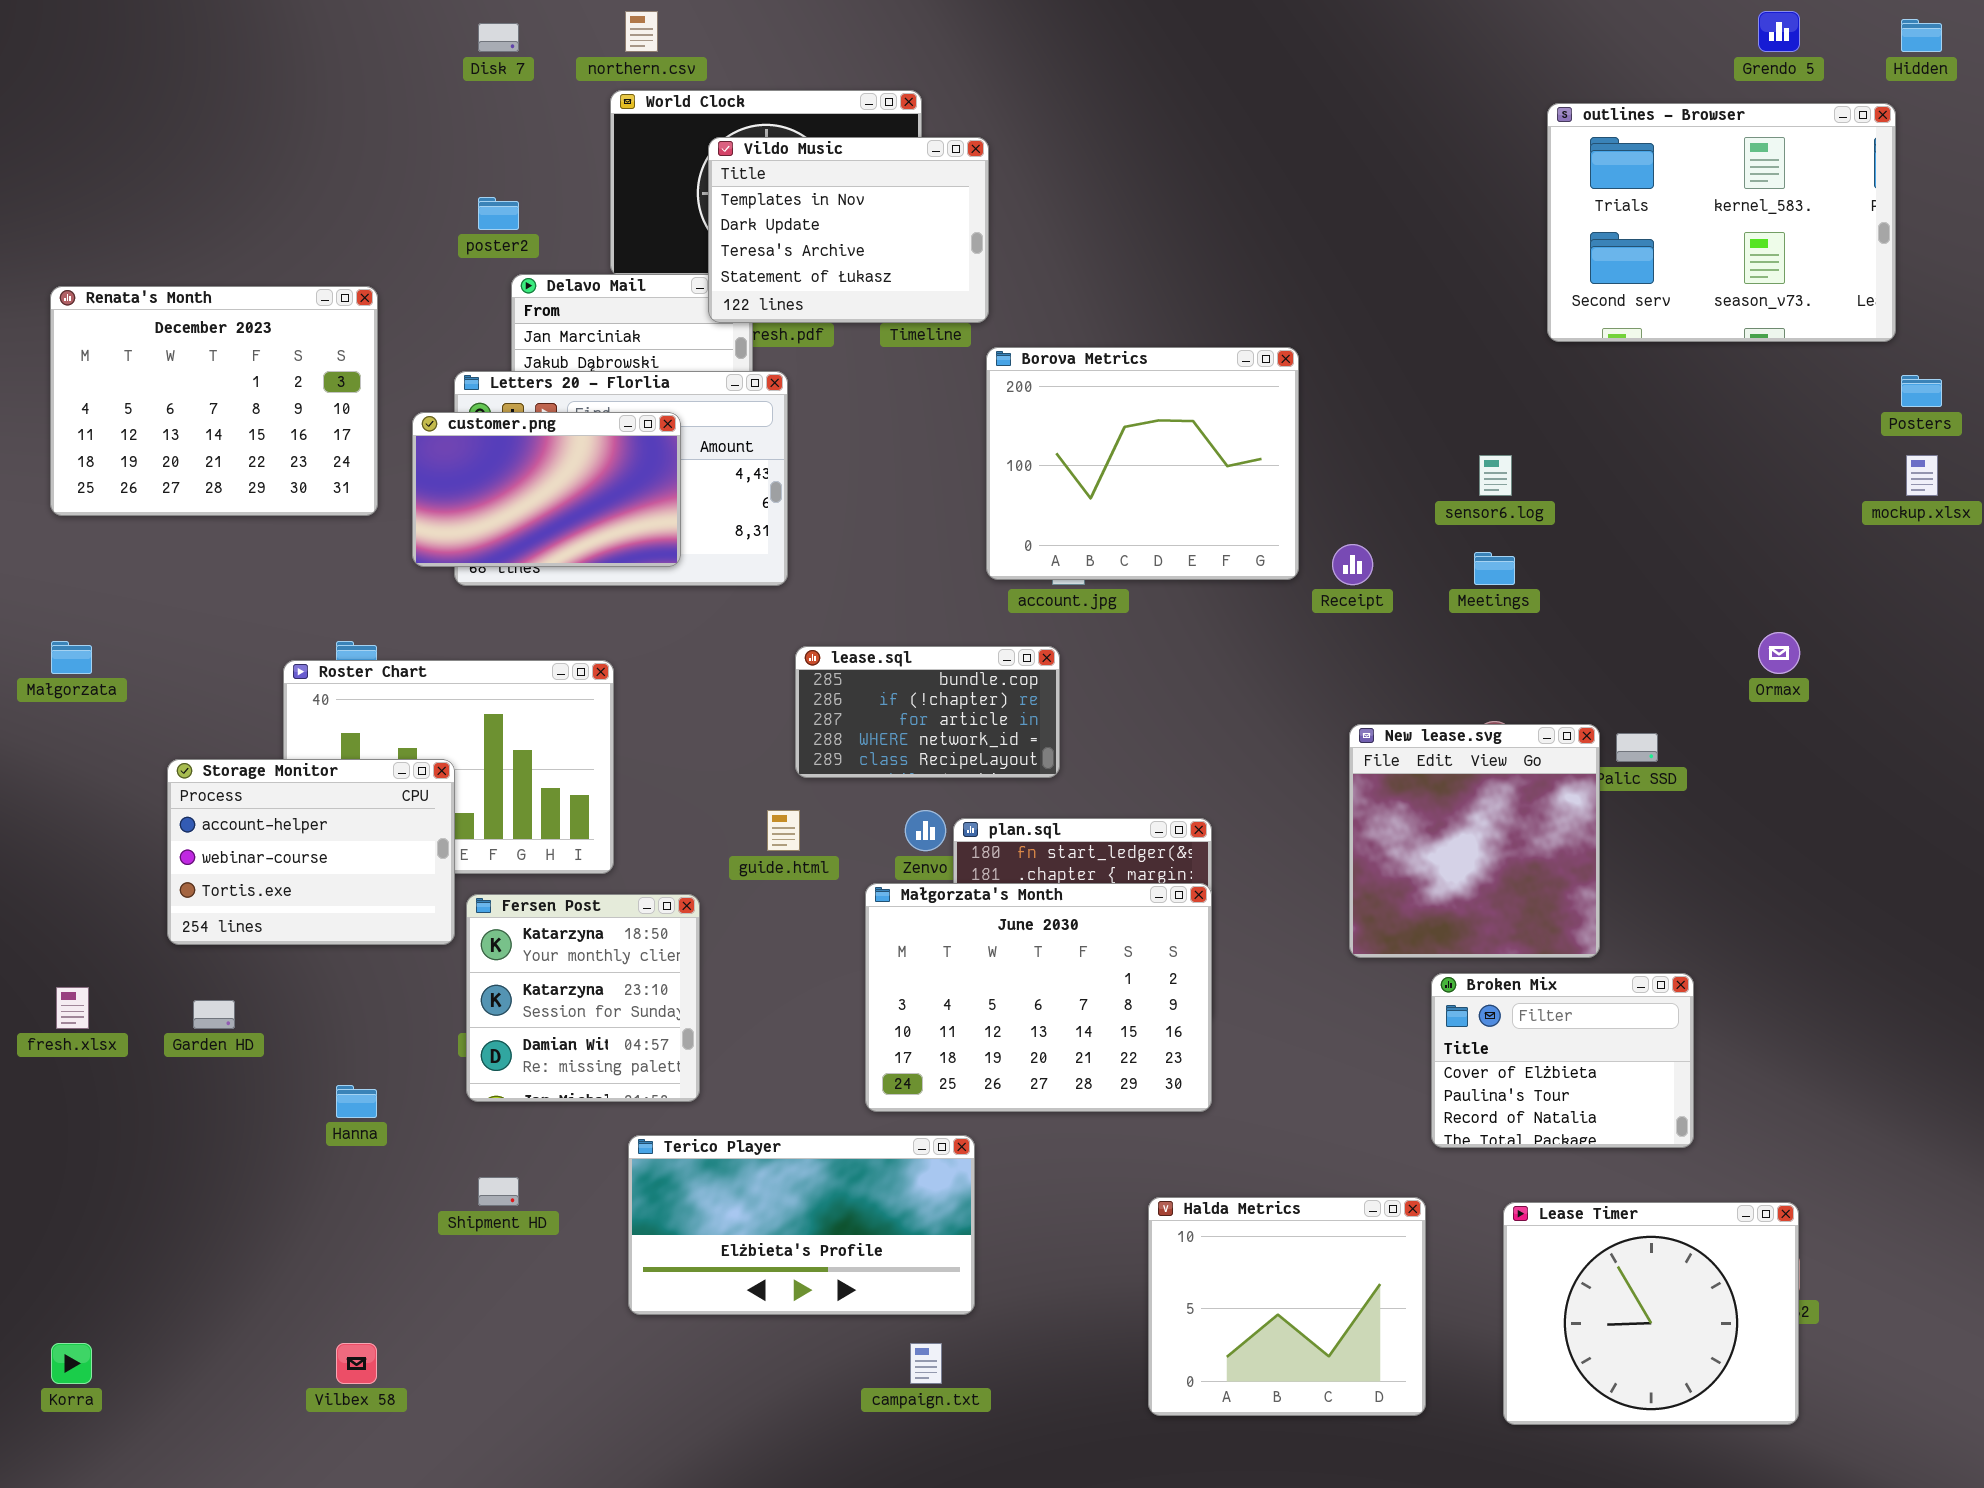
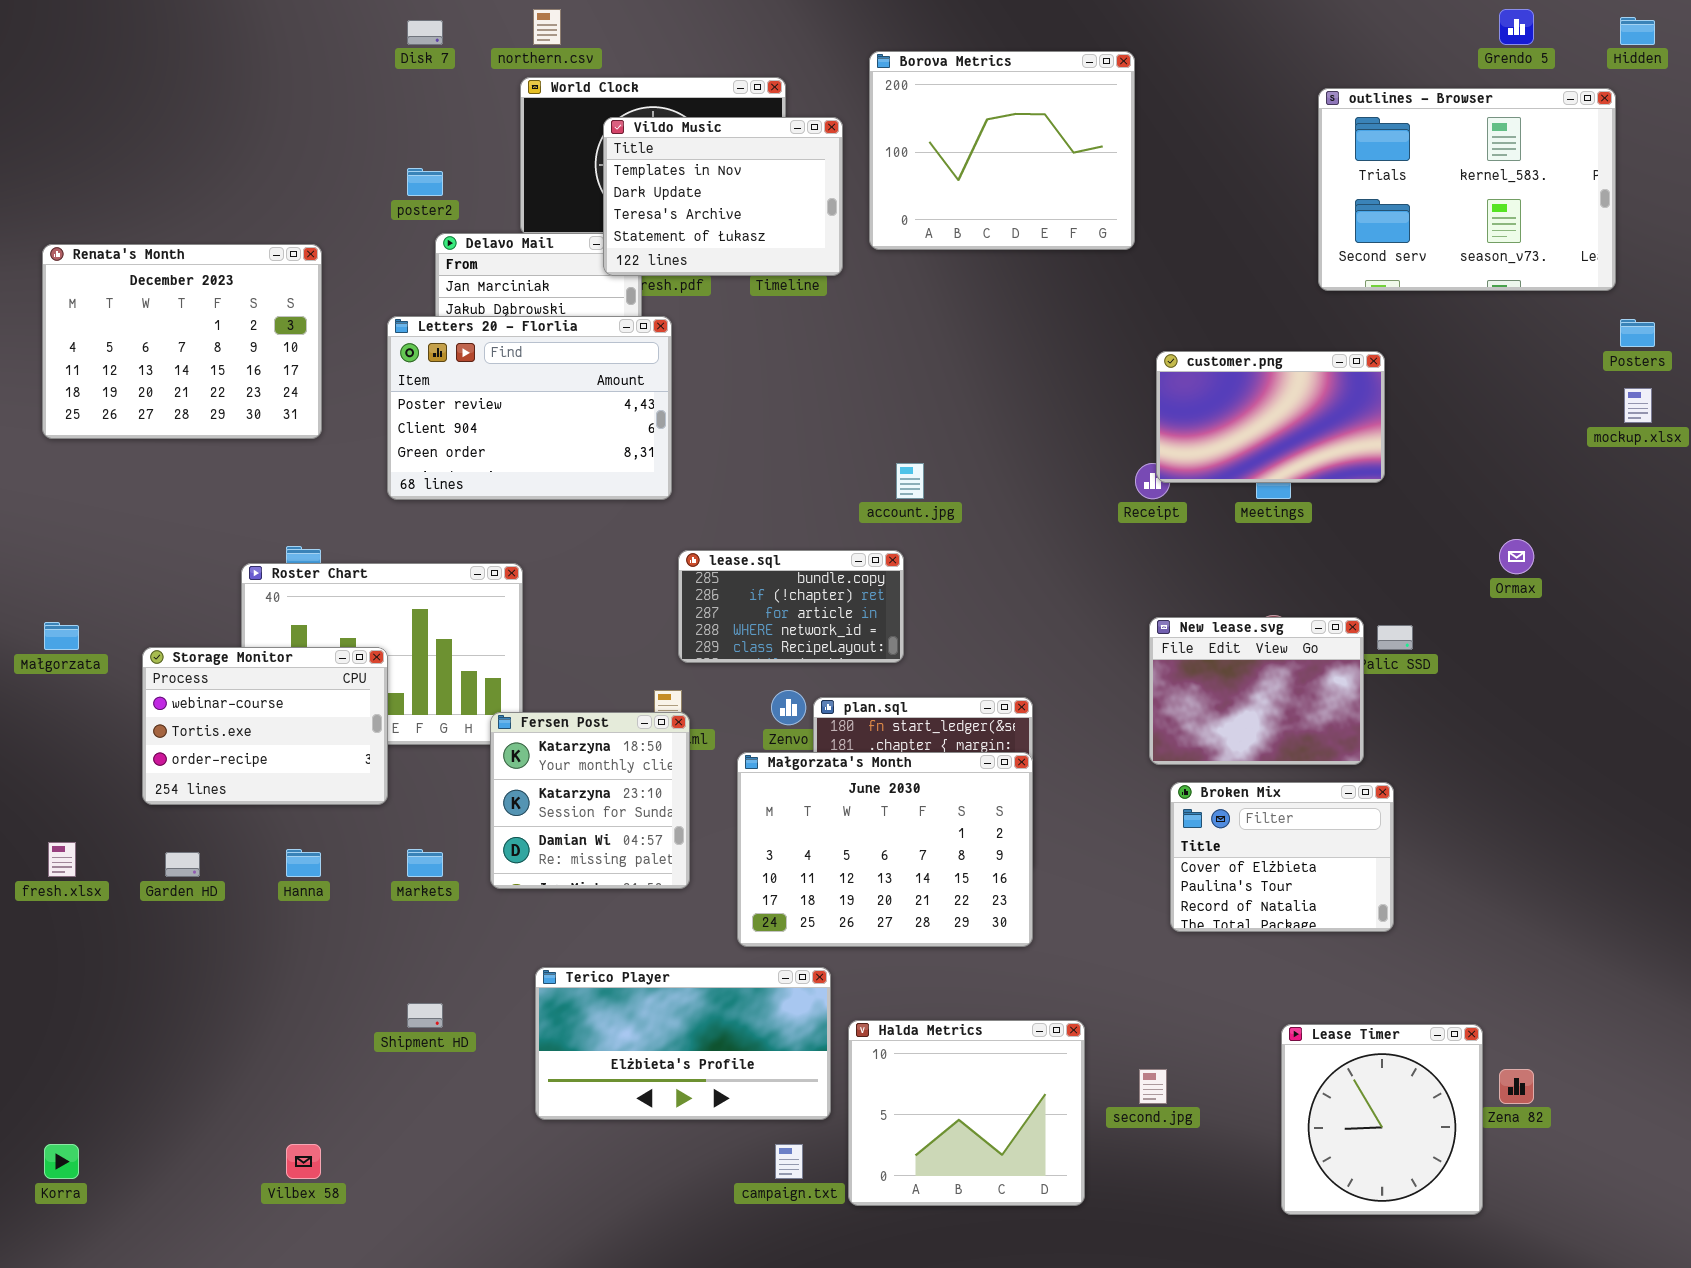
Borova Metrics: [986,347,1299,580] -> [869,51,1135,250], moved
customer.png: [412,412,681,567] -> [1156,351,1385,483], moved
Małgorzata: [51,641,92,674] -> [44,622,79,650], moved
New lease.svg: [1349,724,1600,958] -> [1149,617,1364,765], resized
Storage Monitor: [167,759,455,945] -> [142,647,388,805], scrolled down 1 row
Fersen Post: [466,894,700,1102] -> [490,712,690,889], moved
Broken Mix: [1431,973,1694,1148] -> [1170,782,1394,932], moved
Hanna: [336,1085,377,1118] -> [286,849,321,877], moved
Halda Metrics: [1148,1197,1426,1416] -> [848,1020,1085,1206], moved
Lease Timer: [1503,1202,1799,1425] -> [1281,1024,1483,1215], resized

